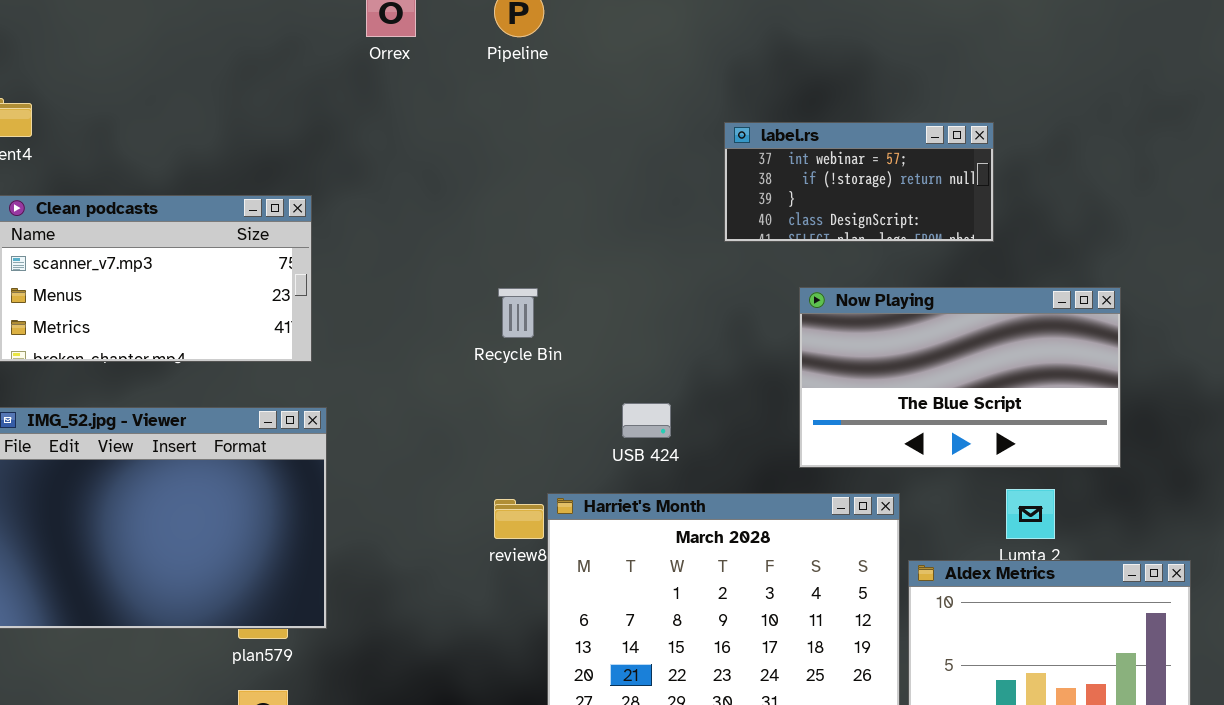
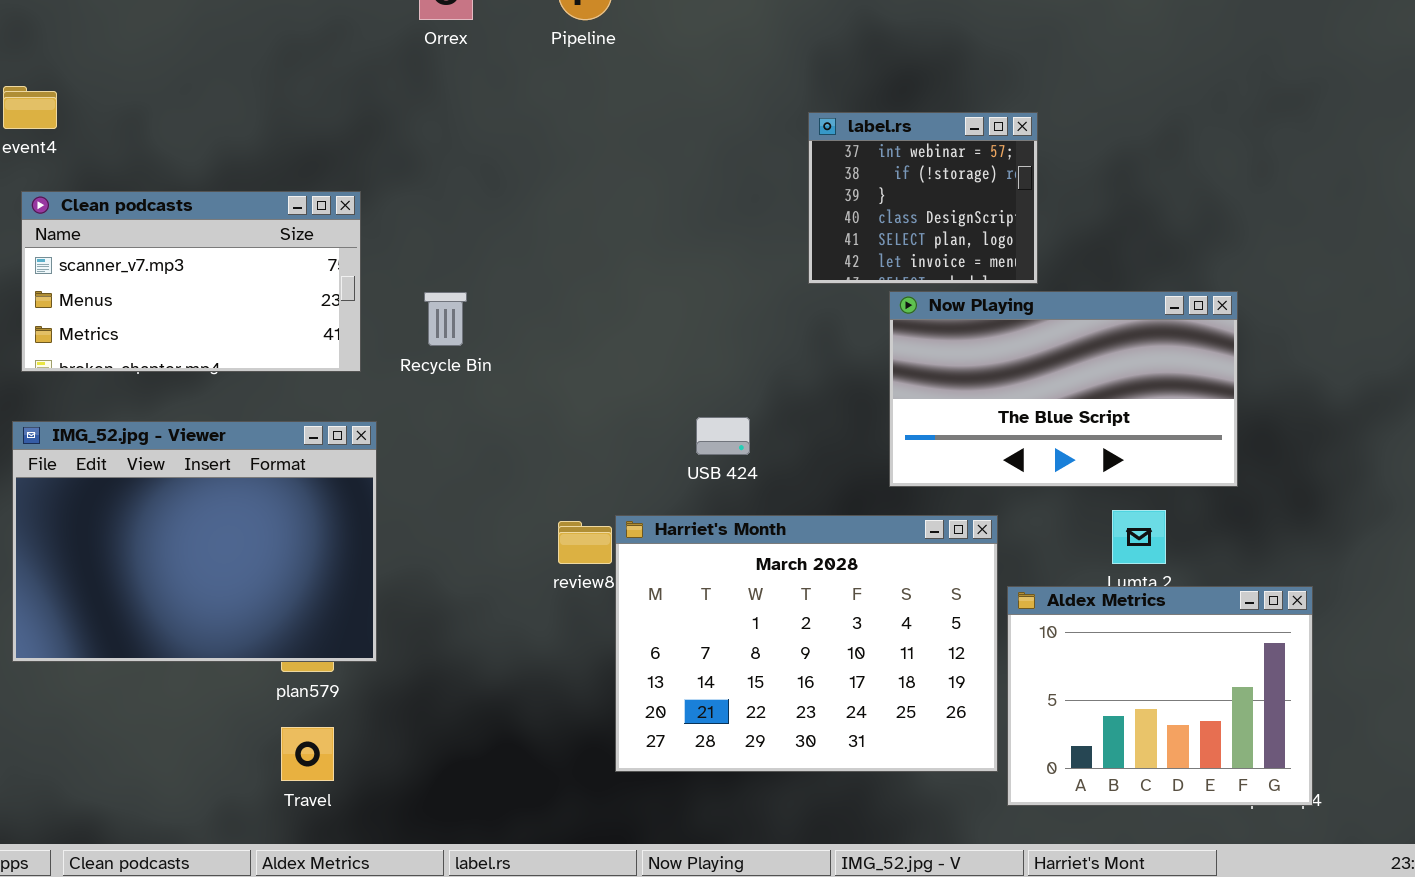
label.rs: [724,122,994,242] -> [808,112,1038,284], resized
Recycle Bin: [498,288,538,338] -> [424,292,467,346], moved

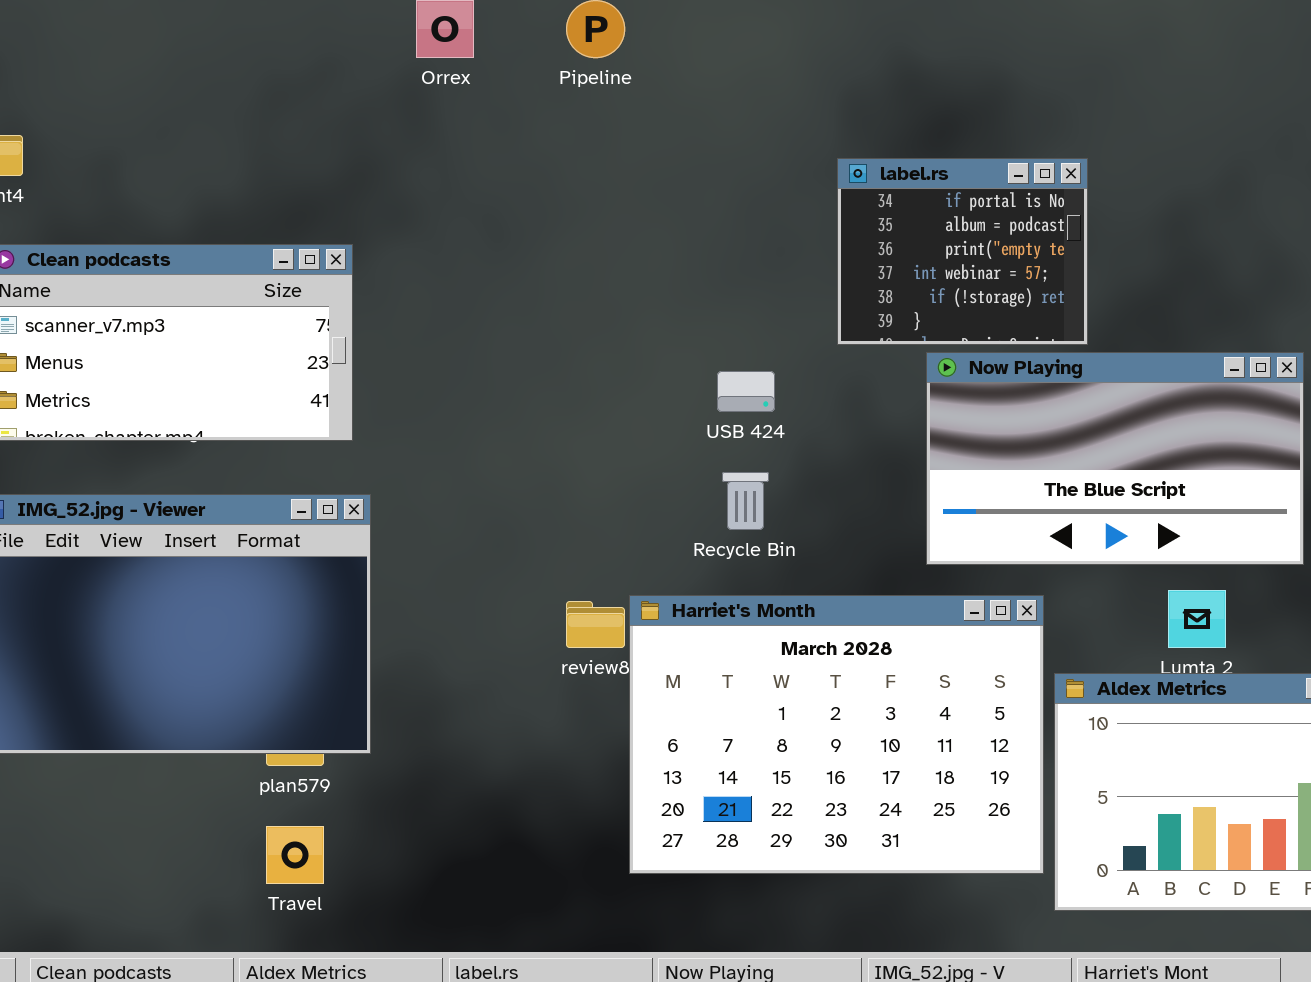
label.rs: [808,112,1038,284] -> [837,158,1088,345], scrolled up 3 rows
Recycle Bin: [424,292,467,346] -> [722,472,769,530], moved
USB 424: [696,417,750,455] -> [717,371,775,412], moved

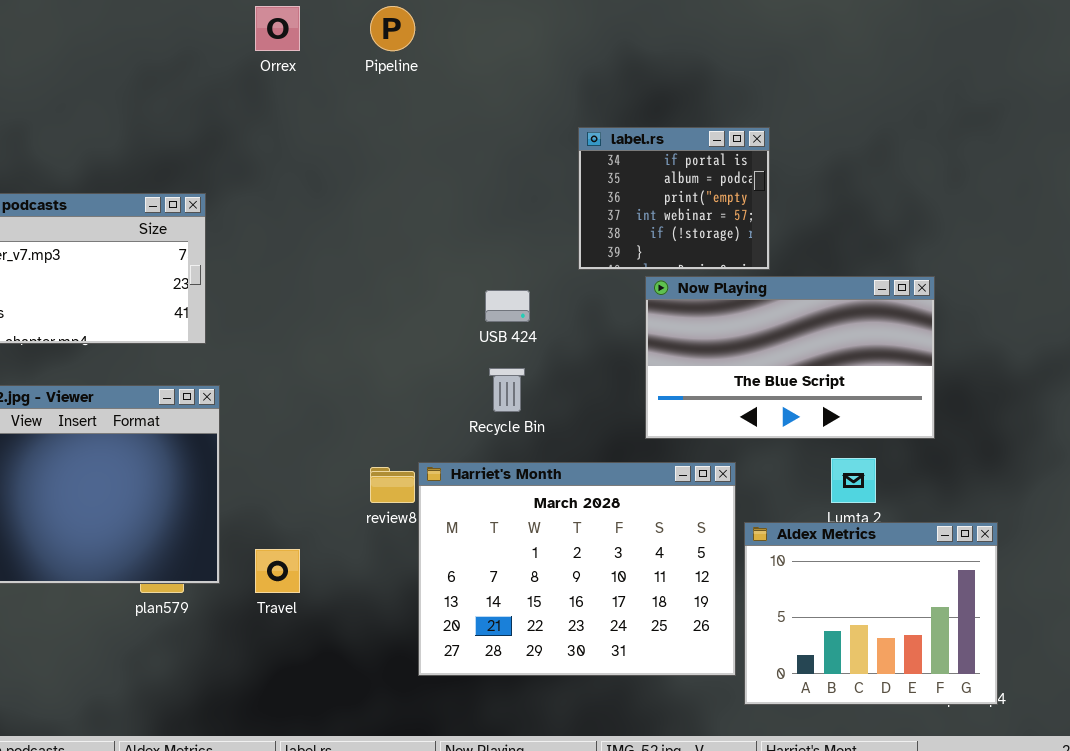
Travel: [266,826,324,884] -> [255,549,300,593], moved

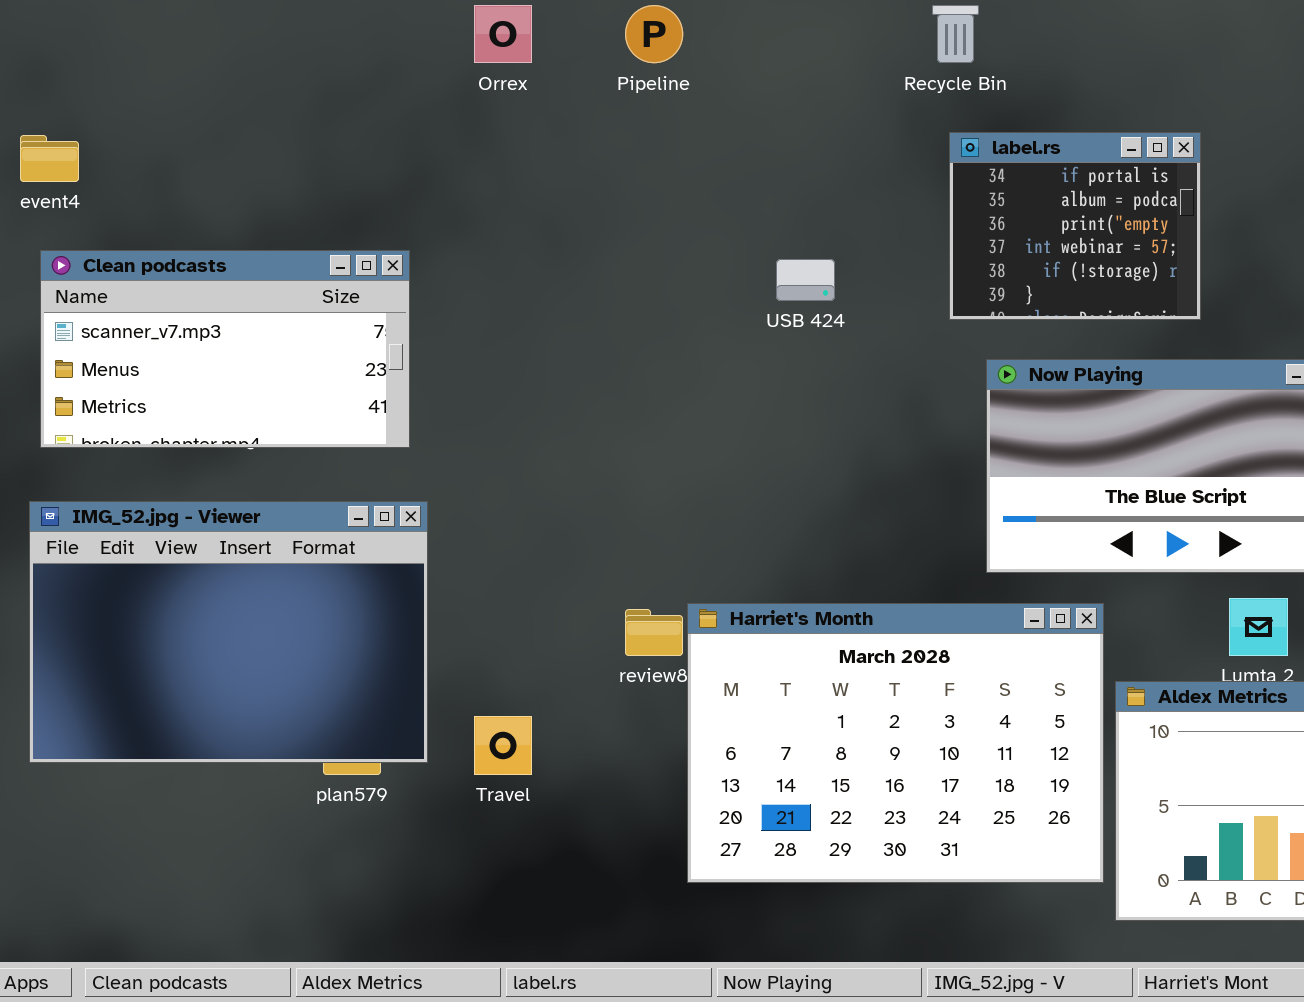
label.rs: [578,127,770,270] -> [949,132,1201,320], moved
USB 424: [485,290,530,322] -> [776,259,835,301], moved
Recycle Bin: [489,368,525,412] -> [932,5,979,63], moved

